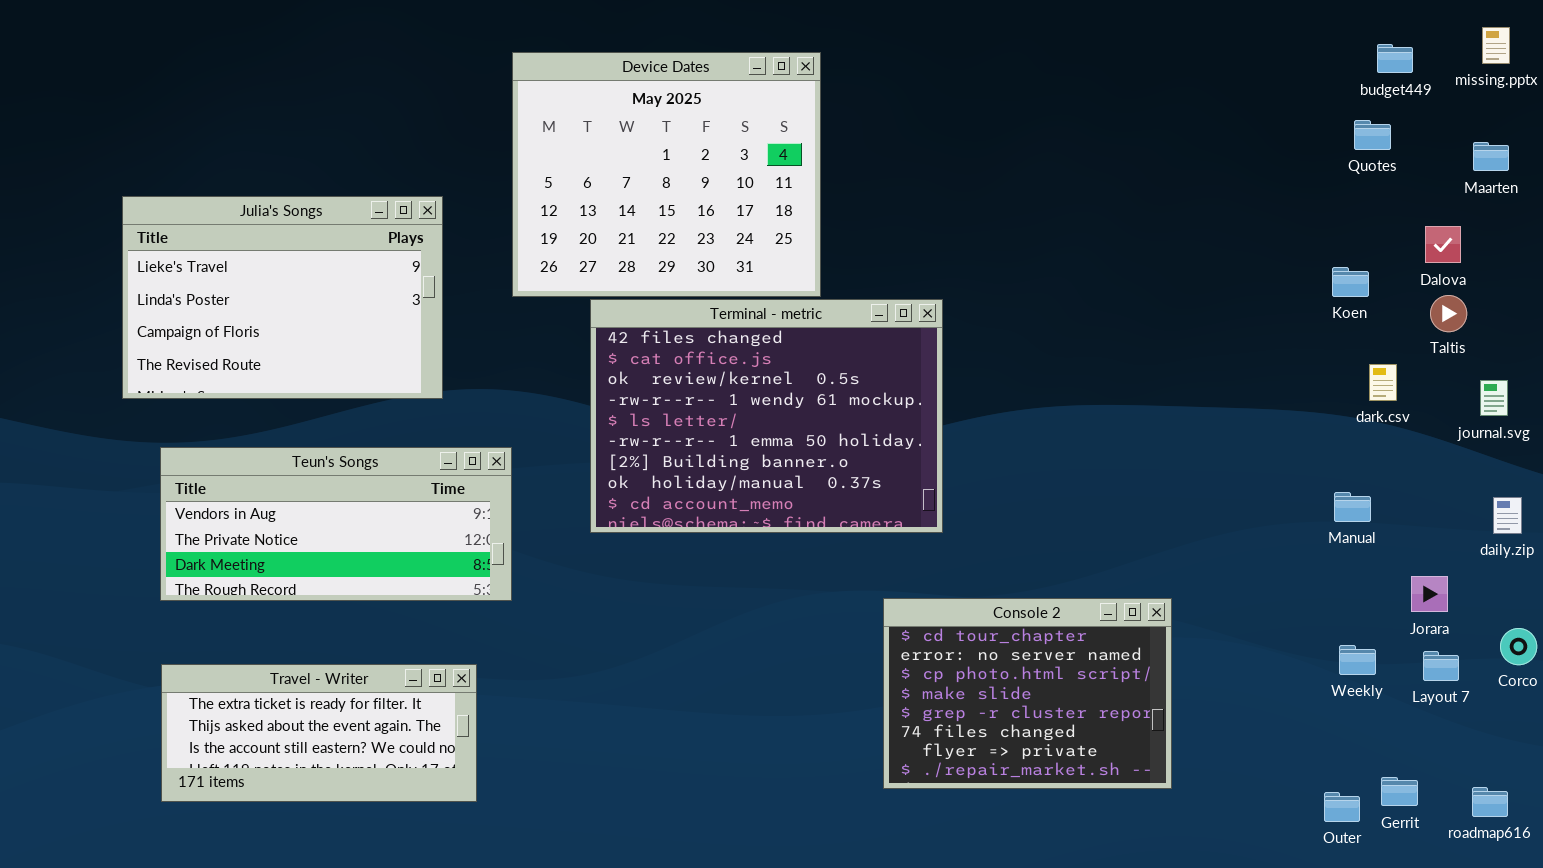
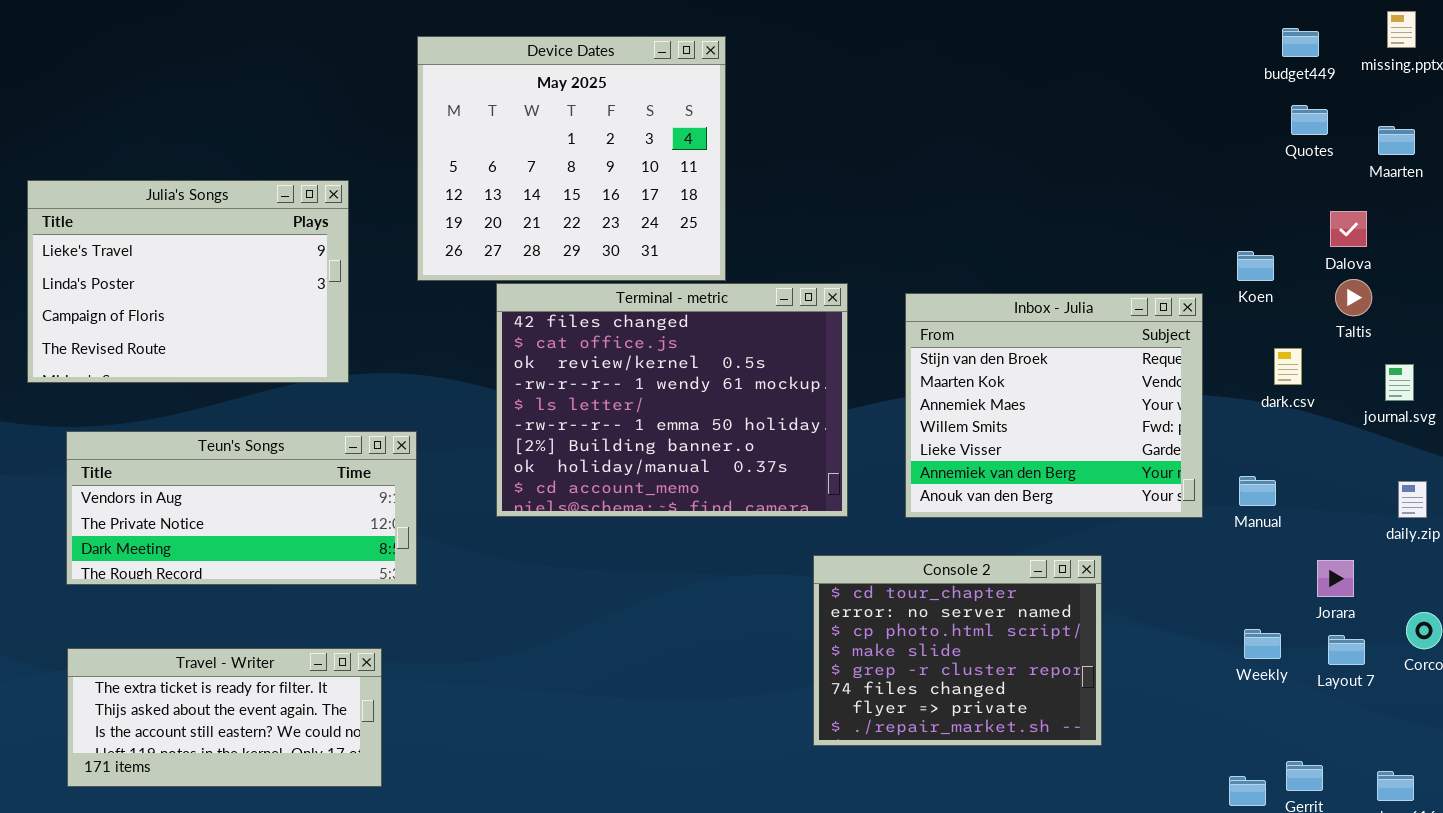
Quotes: [1354,120,1391,150] -> [1291,105,1328,135], moved
Inbox - Julia: none -> [905,293,1203,518], opened
Console 2: [883,598,1172,789] -> [813,555,1102,746], moved

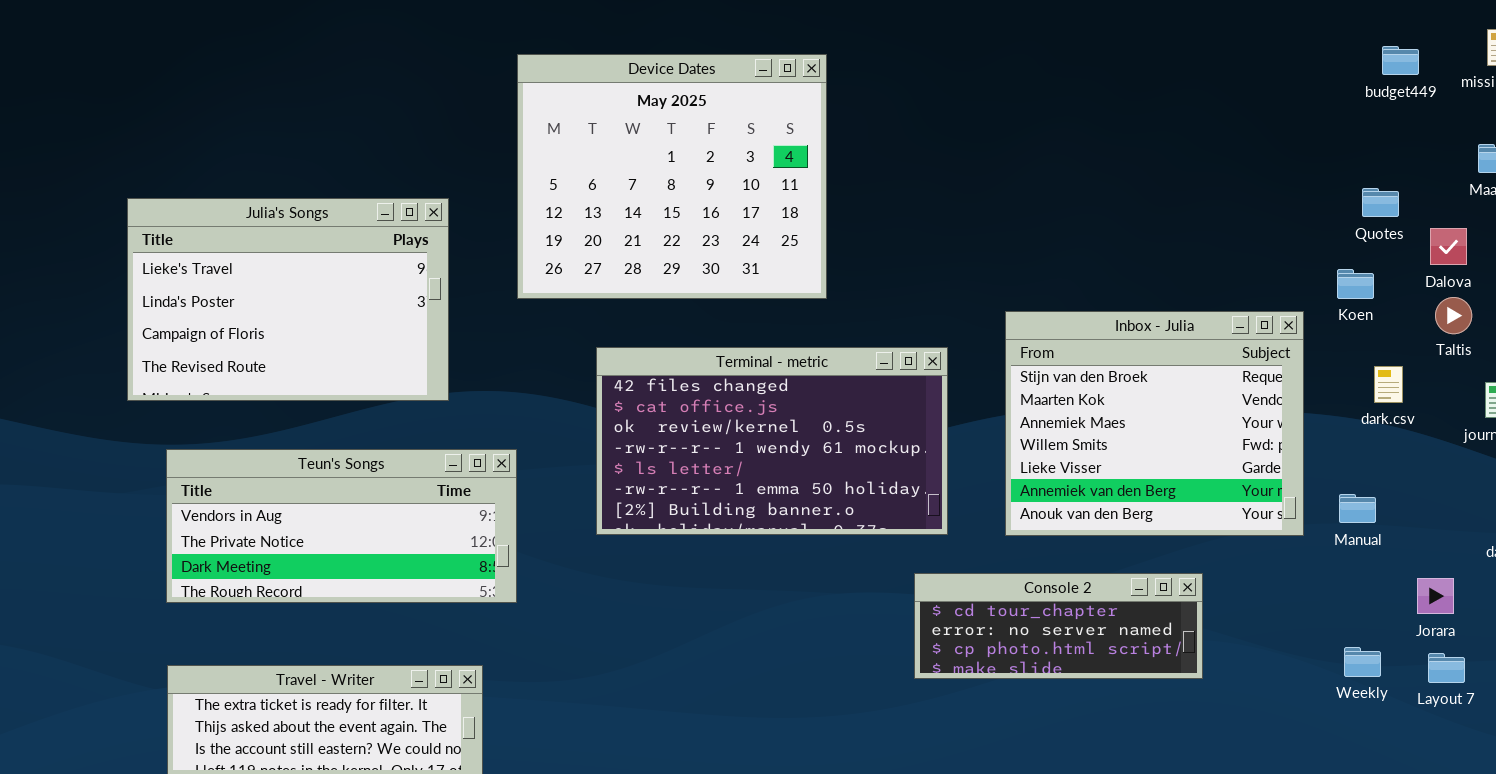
Quotes: [1291,105,1328,135] -> [1362,188,1399,217], moved
Terminal - metric: [496,283,848,517] -> [596,347,948,535], resized
Console 2: [813,555,1102,746] -> [914,573,1203,679], resized

